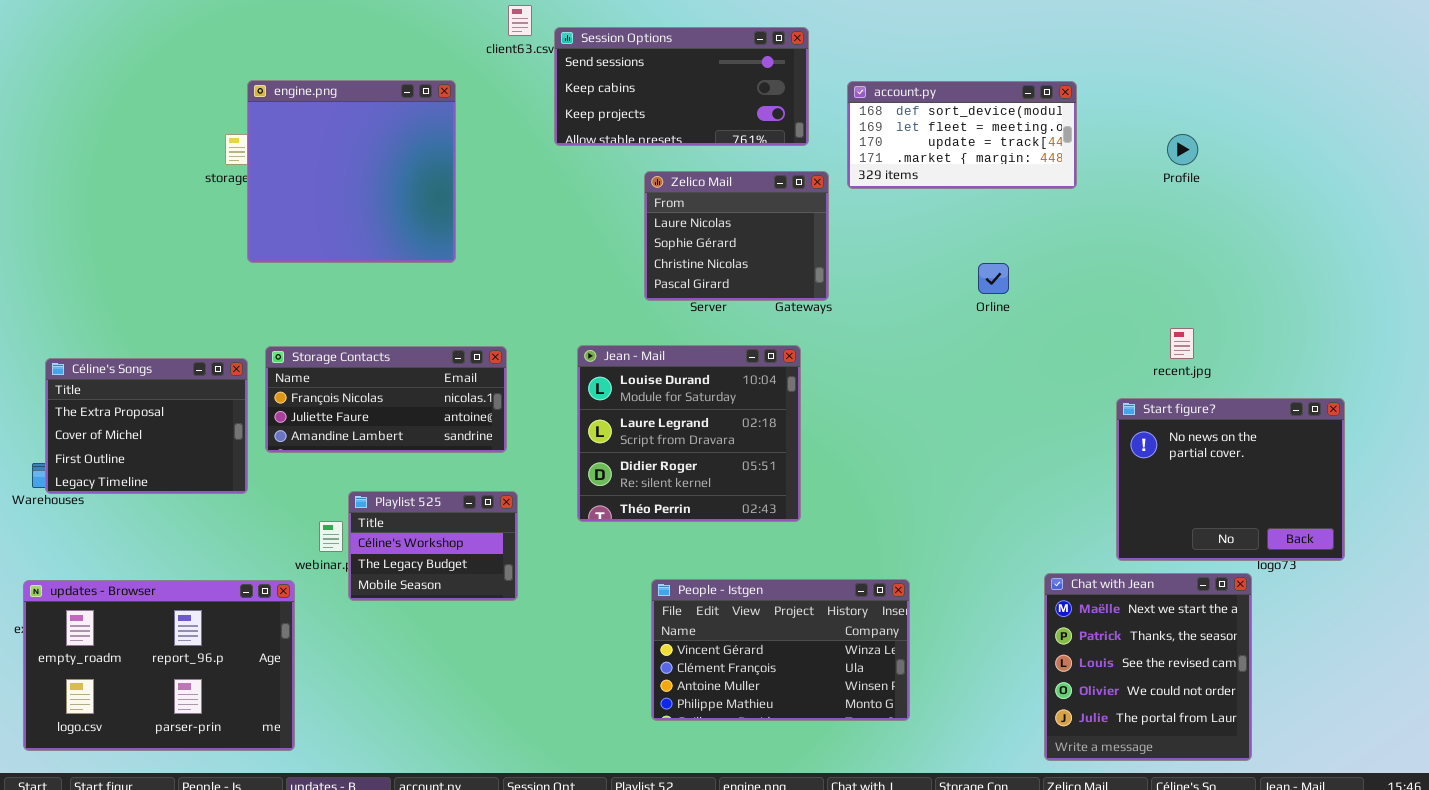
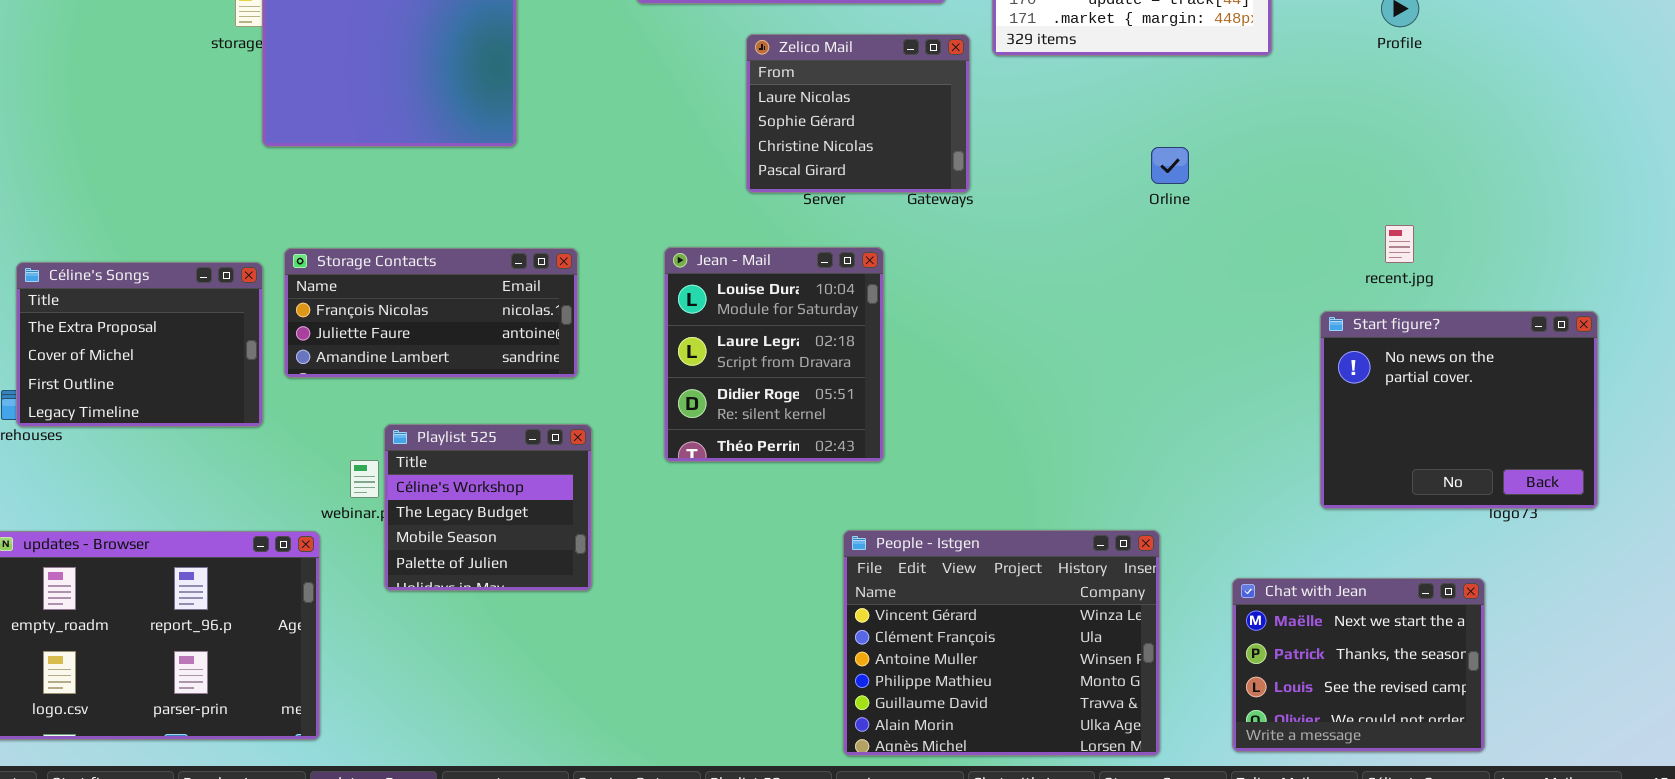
Jean - Mail: [577,345,801,522] -> [664,247,884,462], resized
Playlist 525: [348,491,518,601] -> [384,424,592,591], resized
Chat with Jean: [1044,573,1252,761] -> [1232,578,1485,752], resized
People - Istgen: [651,579,910,721] -> [843,530,1160,756], moved, resized

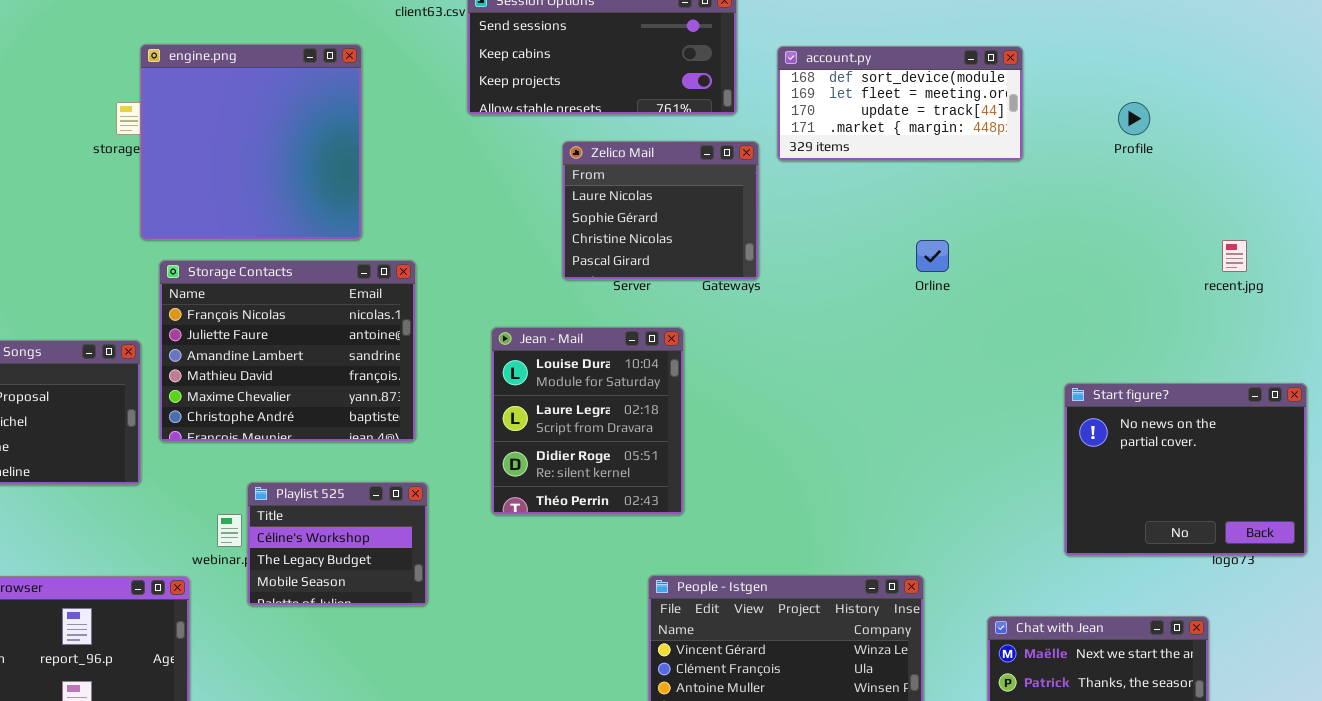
recent.jpg: [1385,225,1414,263] -> [1222,240,1247,272], moved
Storage Contacts: [284,248,578,378] -> [159,260,416,442], resized
Playlist 525: [384,424,592,591] -> [247,482,428,606], resized

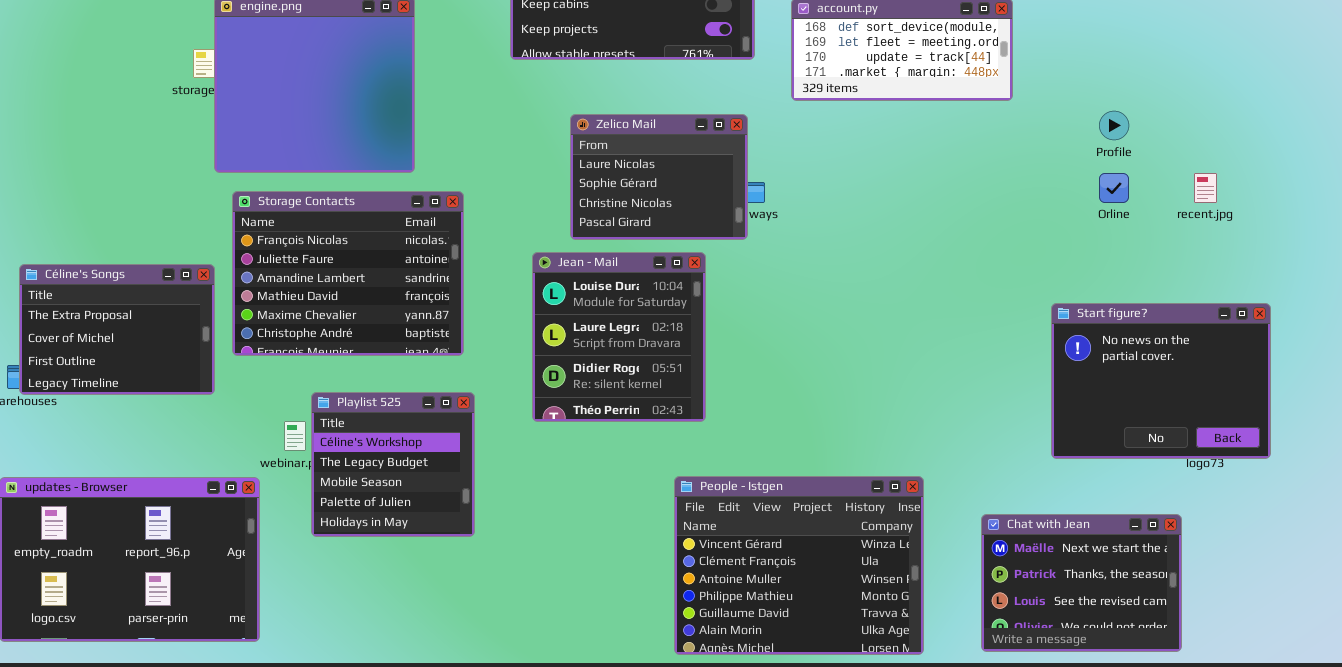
Profile: [1118,102,1150,135] -> [1099,111,1129,140], moved
Zelico Mail: [562,141,759,280] -> [570,114,748,240], moved
Orline: [916,240,949,272] -> [1099,173,1129,203], moved
Playlist 525: [247,482,428,606] -> [311,392,475,537], resized

